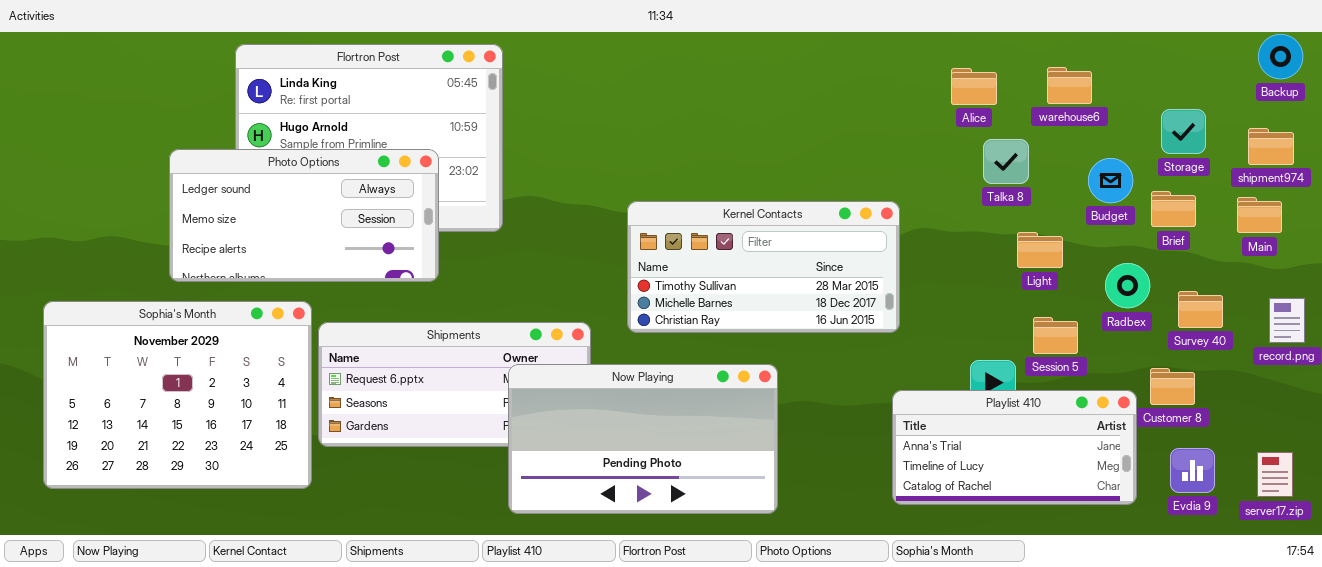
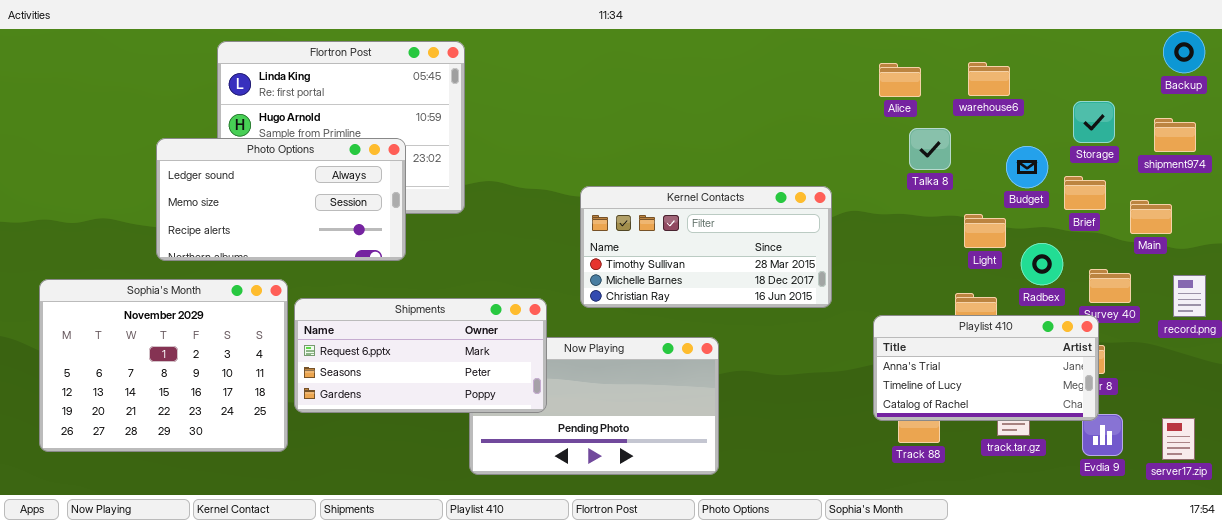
Main: [1237,197,1282,233] -> [1130,200,1172,234], moved
Light: [1017,232,1063,268] -> [964,214,1006,248], moved
Shipments: [318,322,591,447] -> [294,298,547,413], raised
Playlist 410: [892,390,1137,505] -> [873,315,1099,421], moved

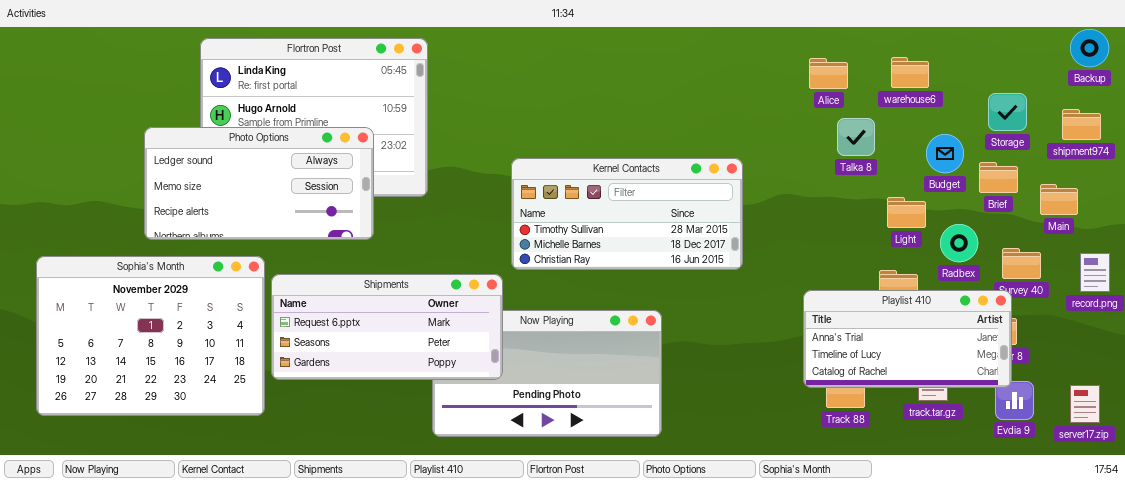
Kernel Contacts: [580,186,832,308] -> [511,158,743,270], moved

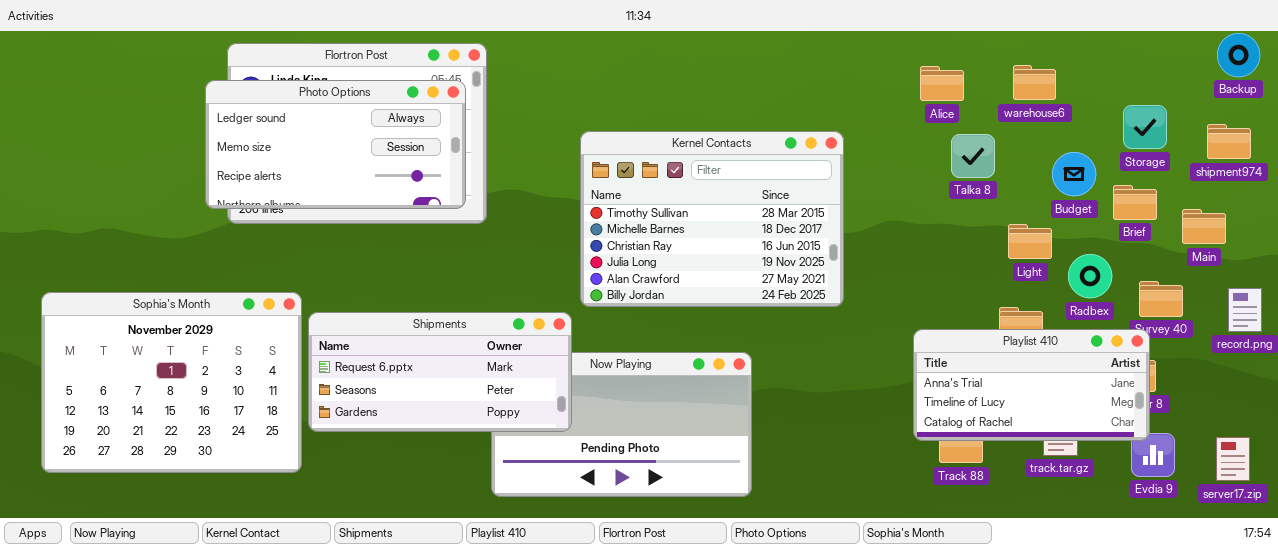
Photo Options: [144,127,374,240] -> [205,80,466,209], moved
Kernel Contacts: [511,158,743,270] -> [580,131,844,307], resized

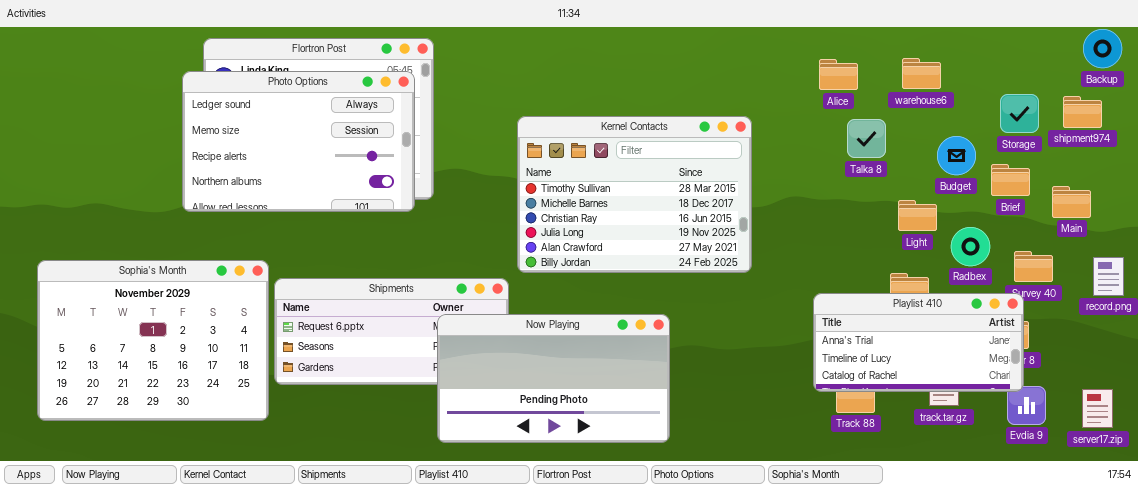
Photo Options: [205,80,466,209] -> [182,71,415,212], resized
shipment974: [1207,124,1251,159] -> [1063,96,1102,128], moved
Now Playing: [491,352,752,497] -> [437,314,670,443], raised

